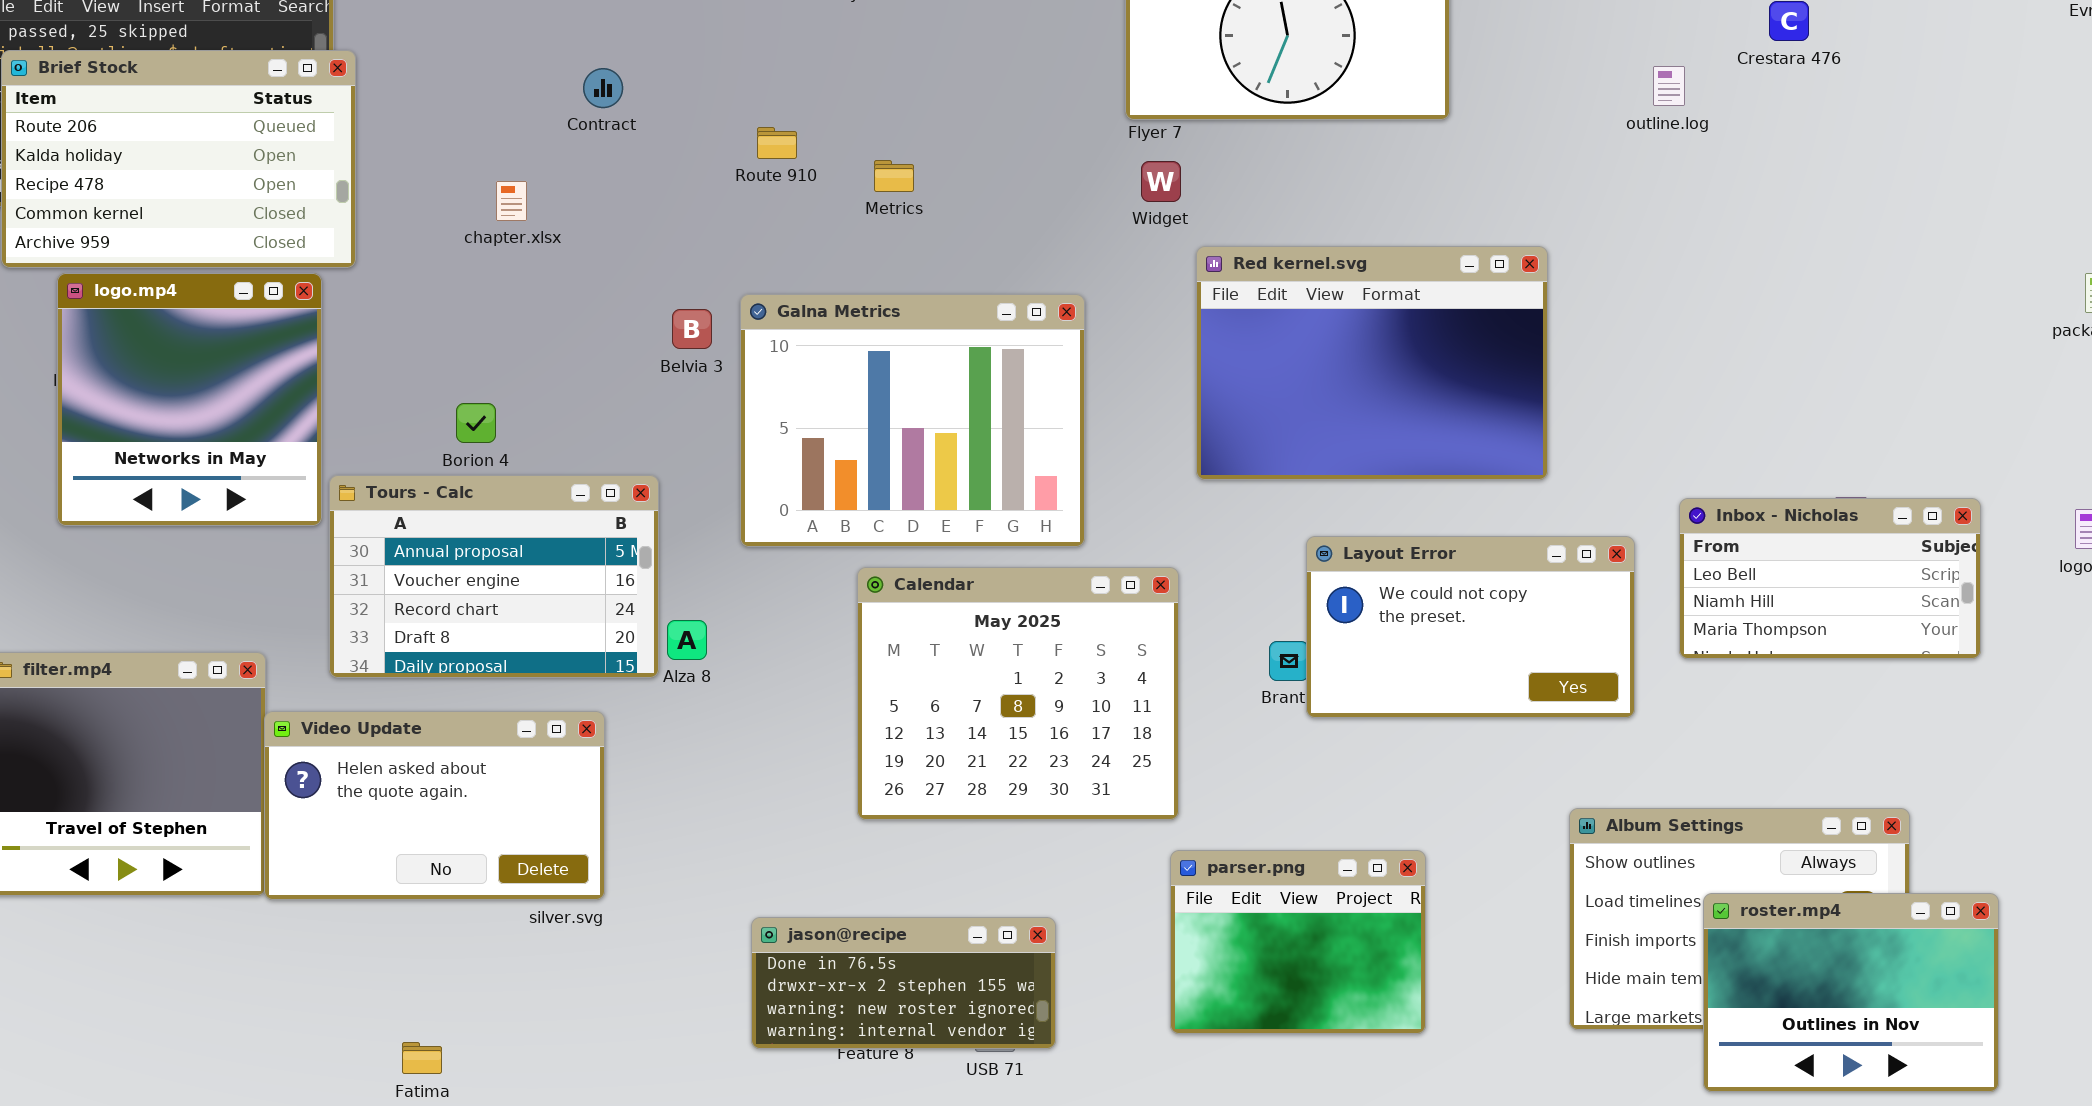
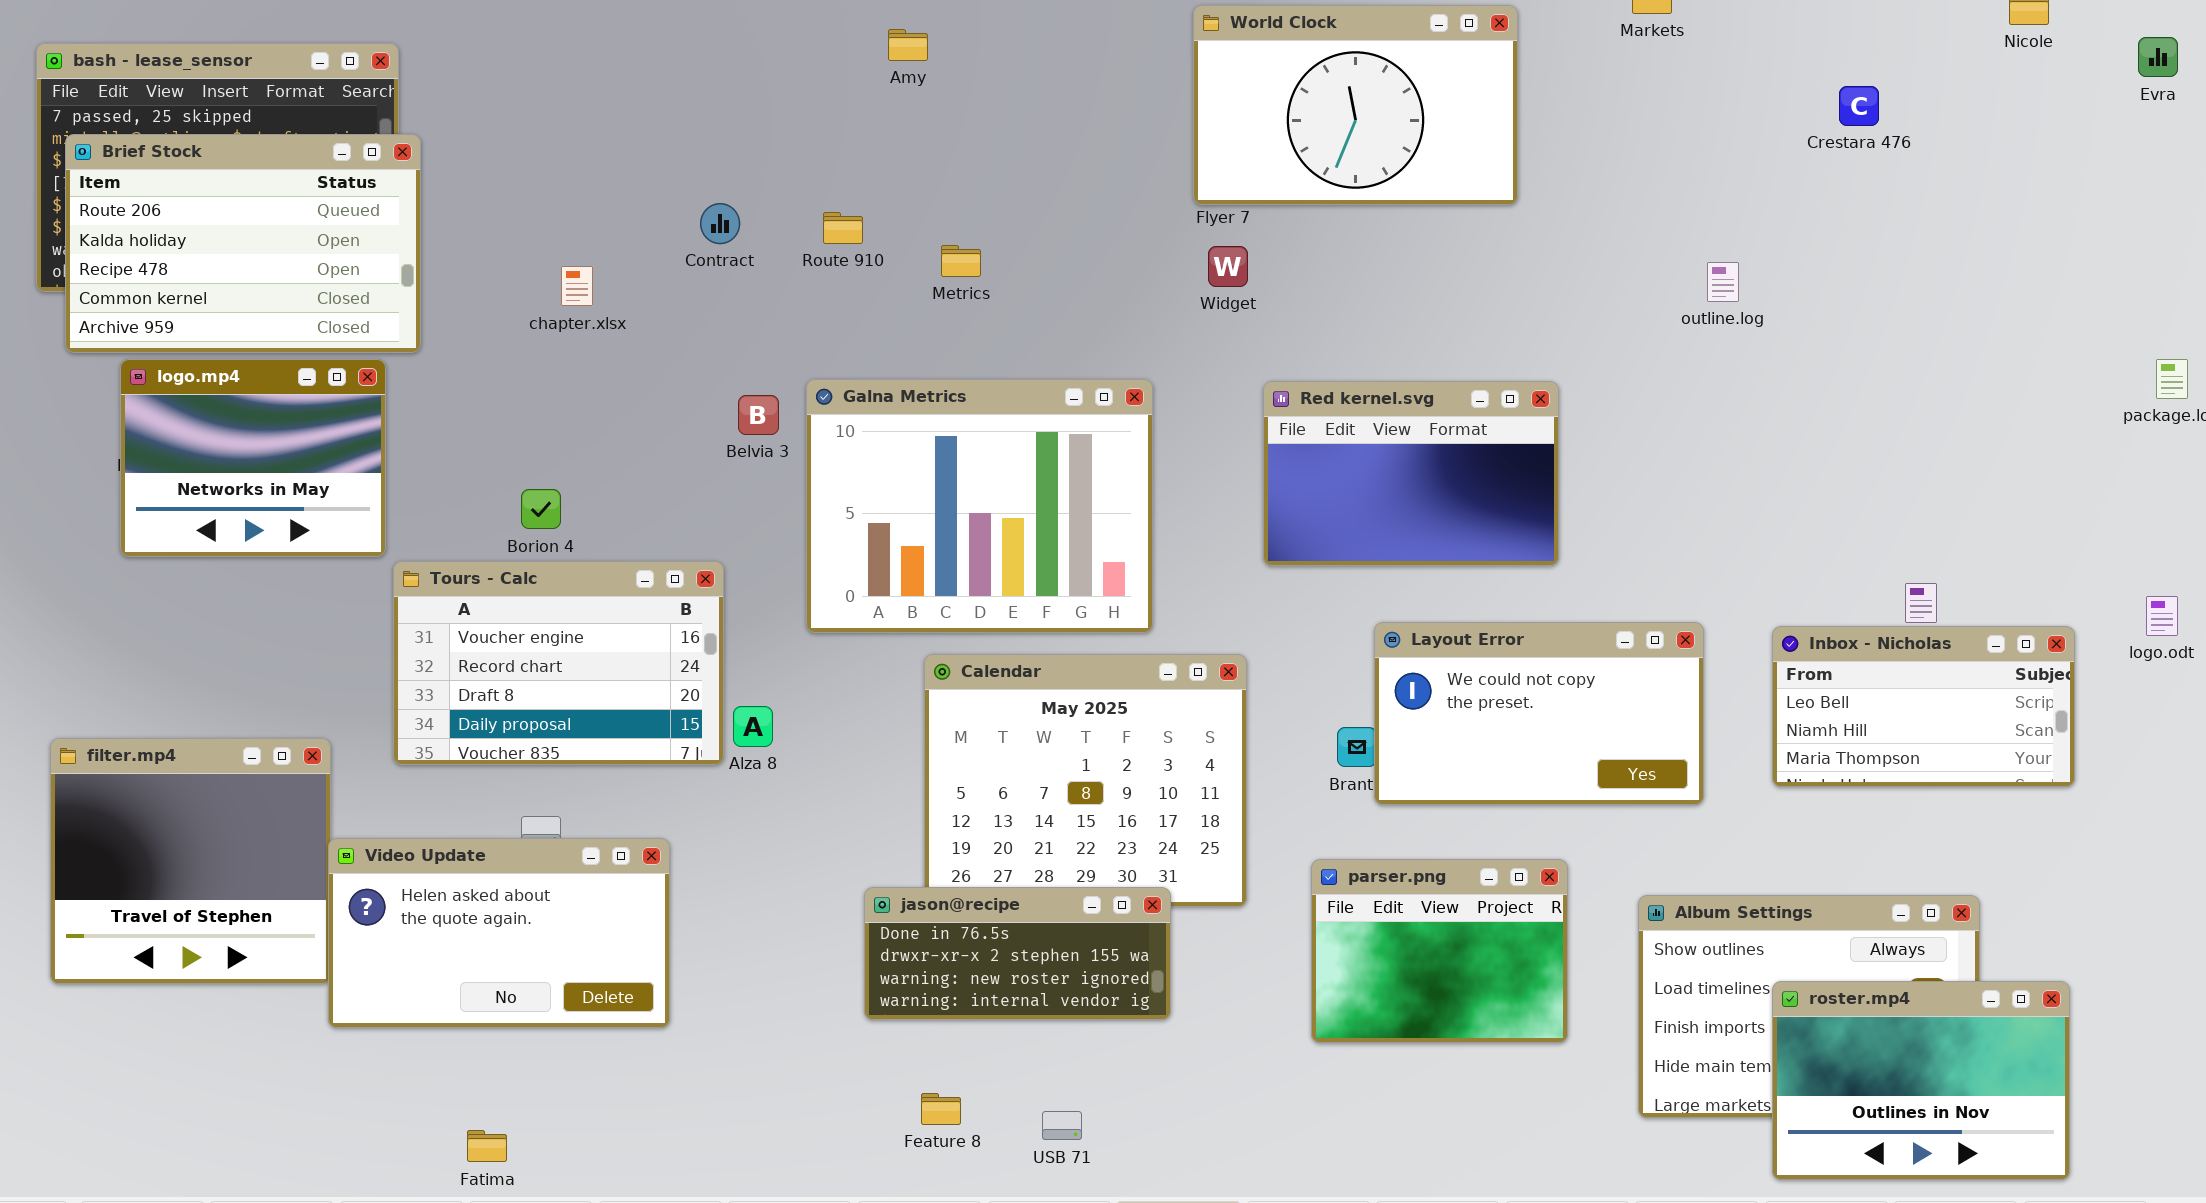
outline.log: [1653,66,1685,106] -> [1707,262,1739,302], moved
Contract: [583,68,623,108] -> [700,203,740,244], moved
Red kernel.svg: [1196,246,1548,480] -> [1263,381,1559,566], resized
logo.mp4: [57,273,322,526] -> [120,359,386,557], resized
Tours - Calc: [329,475,659,678] -> [393,561,724,765], scrolled down 1 row
Inbox - Nicholas: [1679,498,1981,659] -> [1772,626,2075,787], moved
Video Update: [264,711,605,900] -> [328,838,670,1028], moved
parser.png: [1170,850,1426,1034] -> [1311,859,1568,1043], moved
jason@recipe: [751,917,1056,1049] -> [864,887,1171,1020], moved

